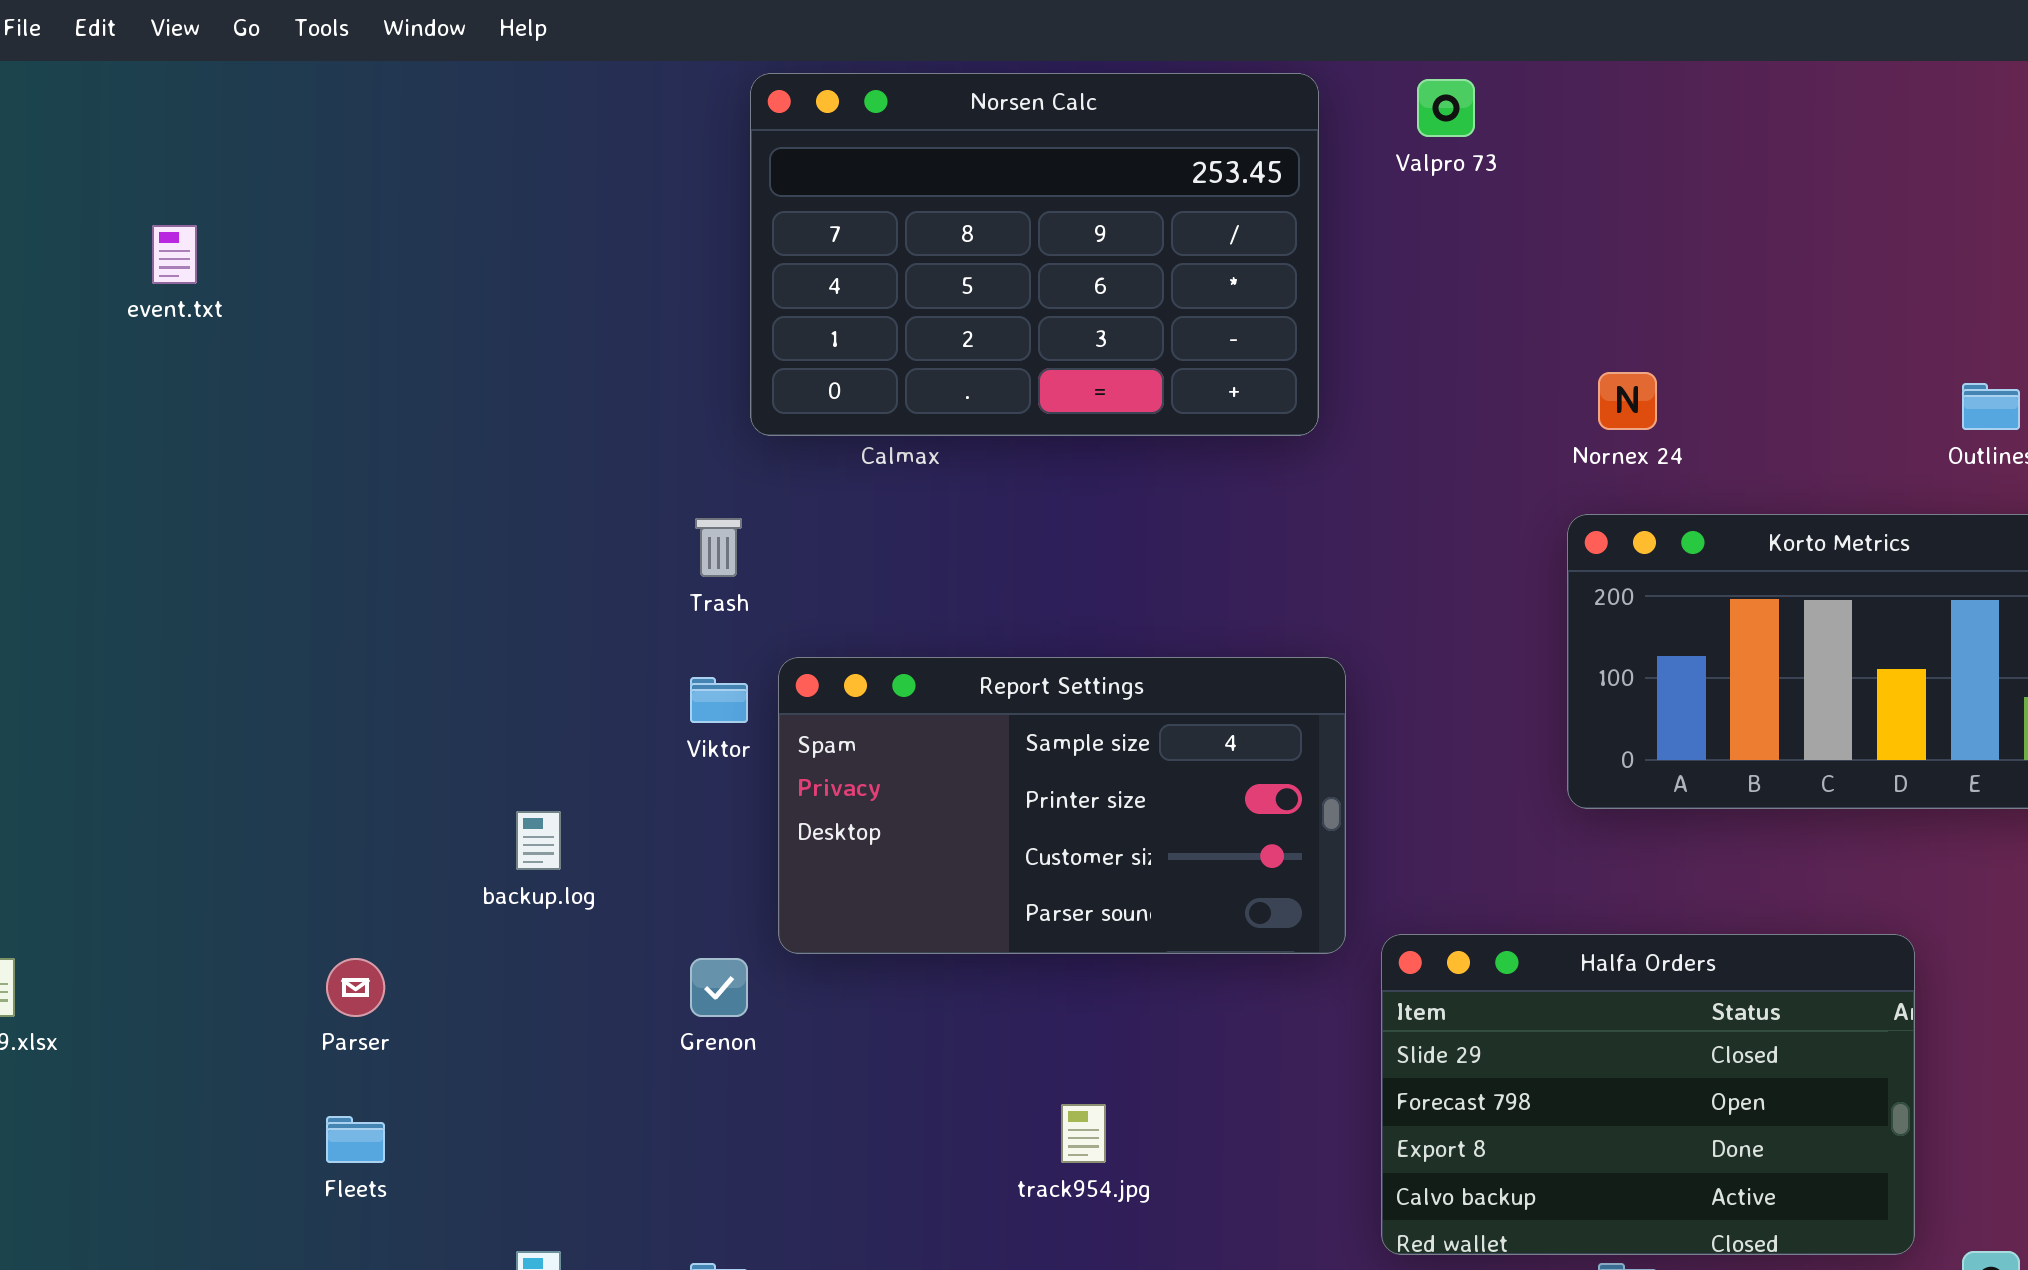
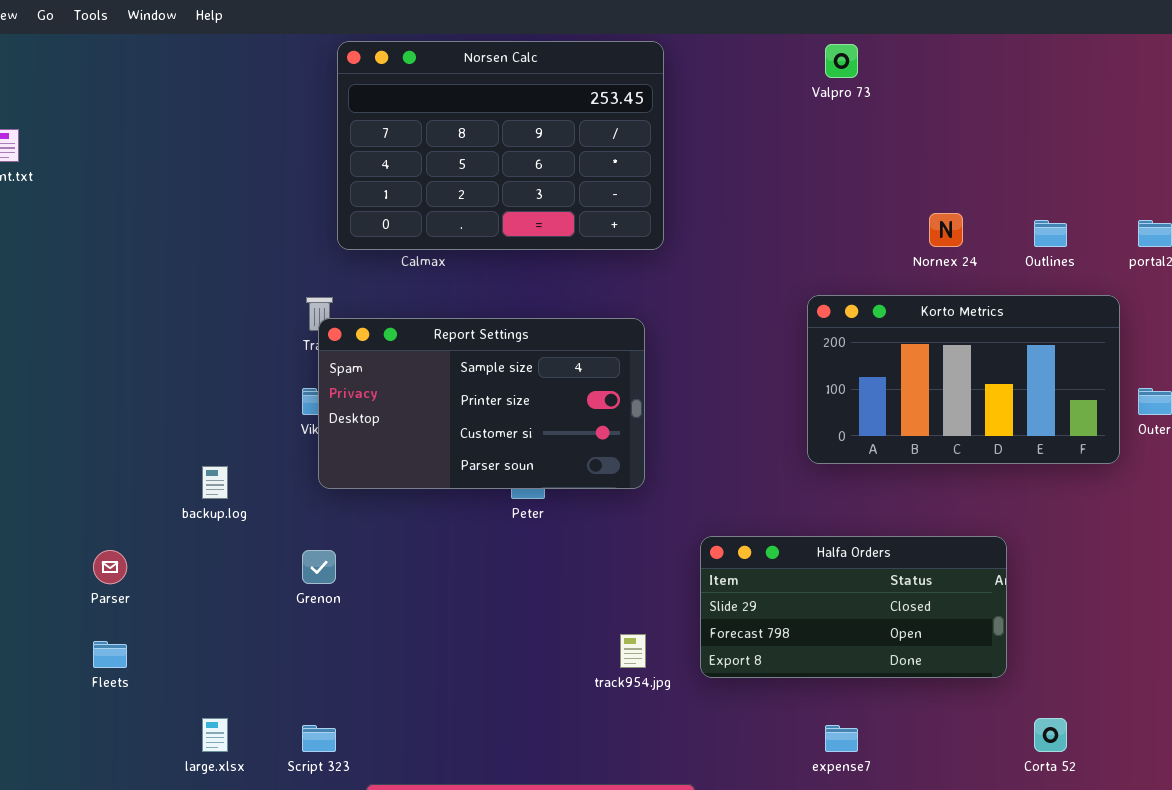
Valpro 73: [1417,79,1475,137] -> [825,44,858,78], moved
Nornex 24: [1598,372,1657,430] -> [929,213,963,247], moved
Report Settings: [778,657,1346,954] -> [318,318,645,489], moved
Halfa Orders: [1381,934,1915,1255] -> [700,536,1007,678], resized
track954.jpg: [1061,1104,1106,1163] -> [620,634,646,668], moved

